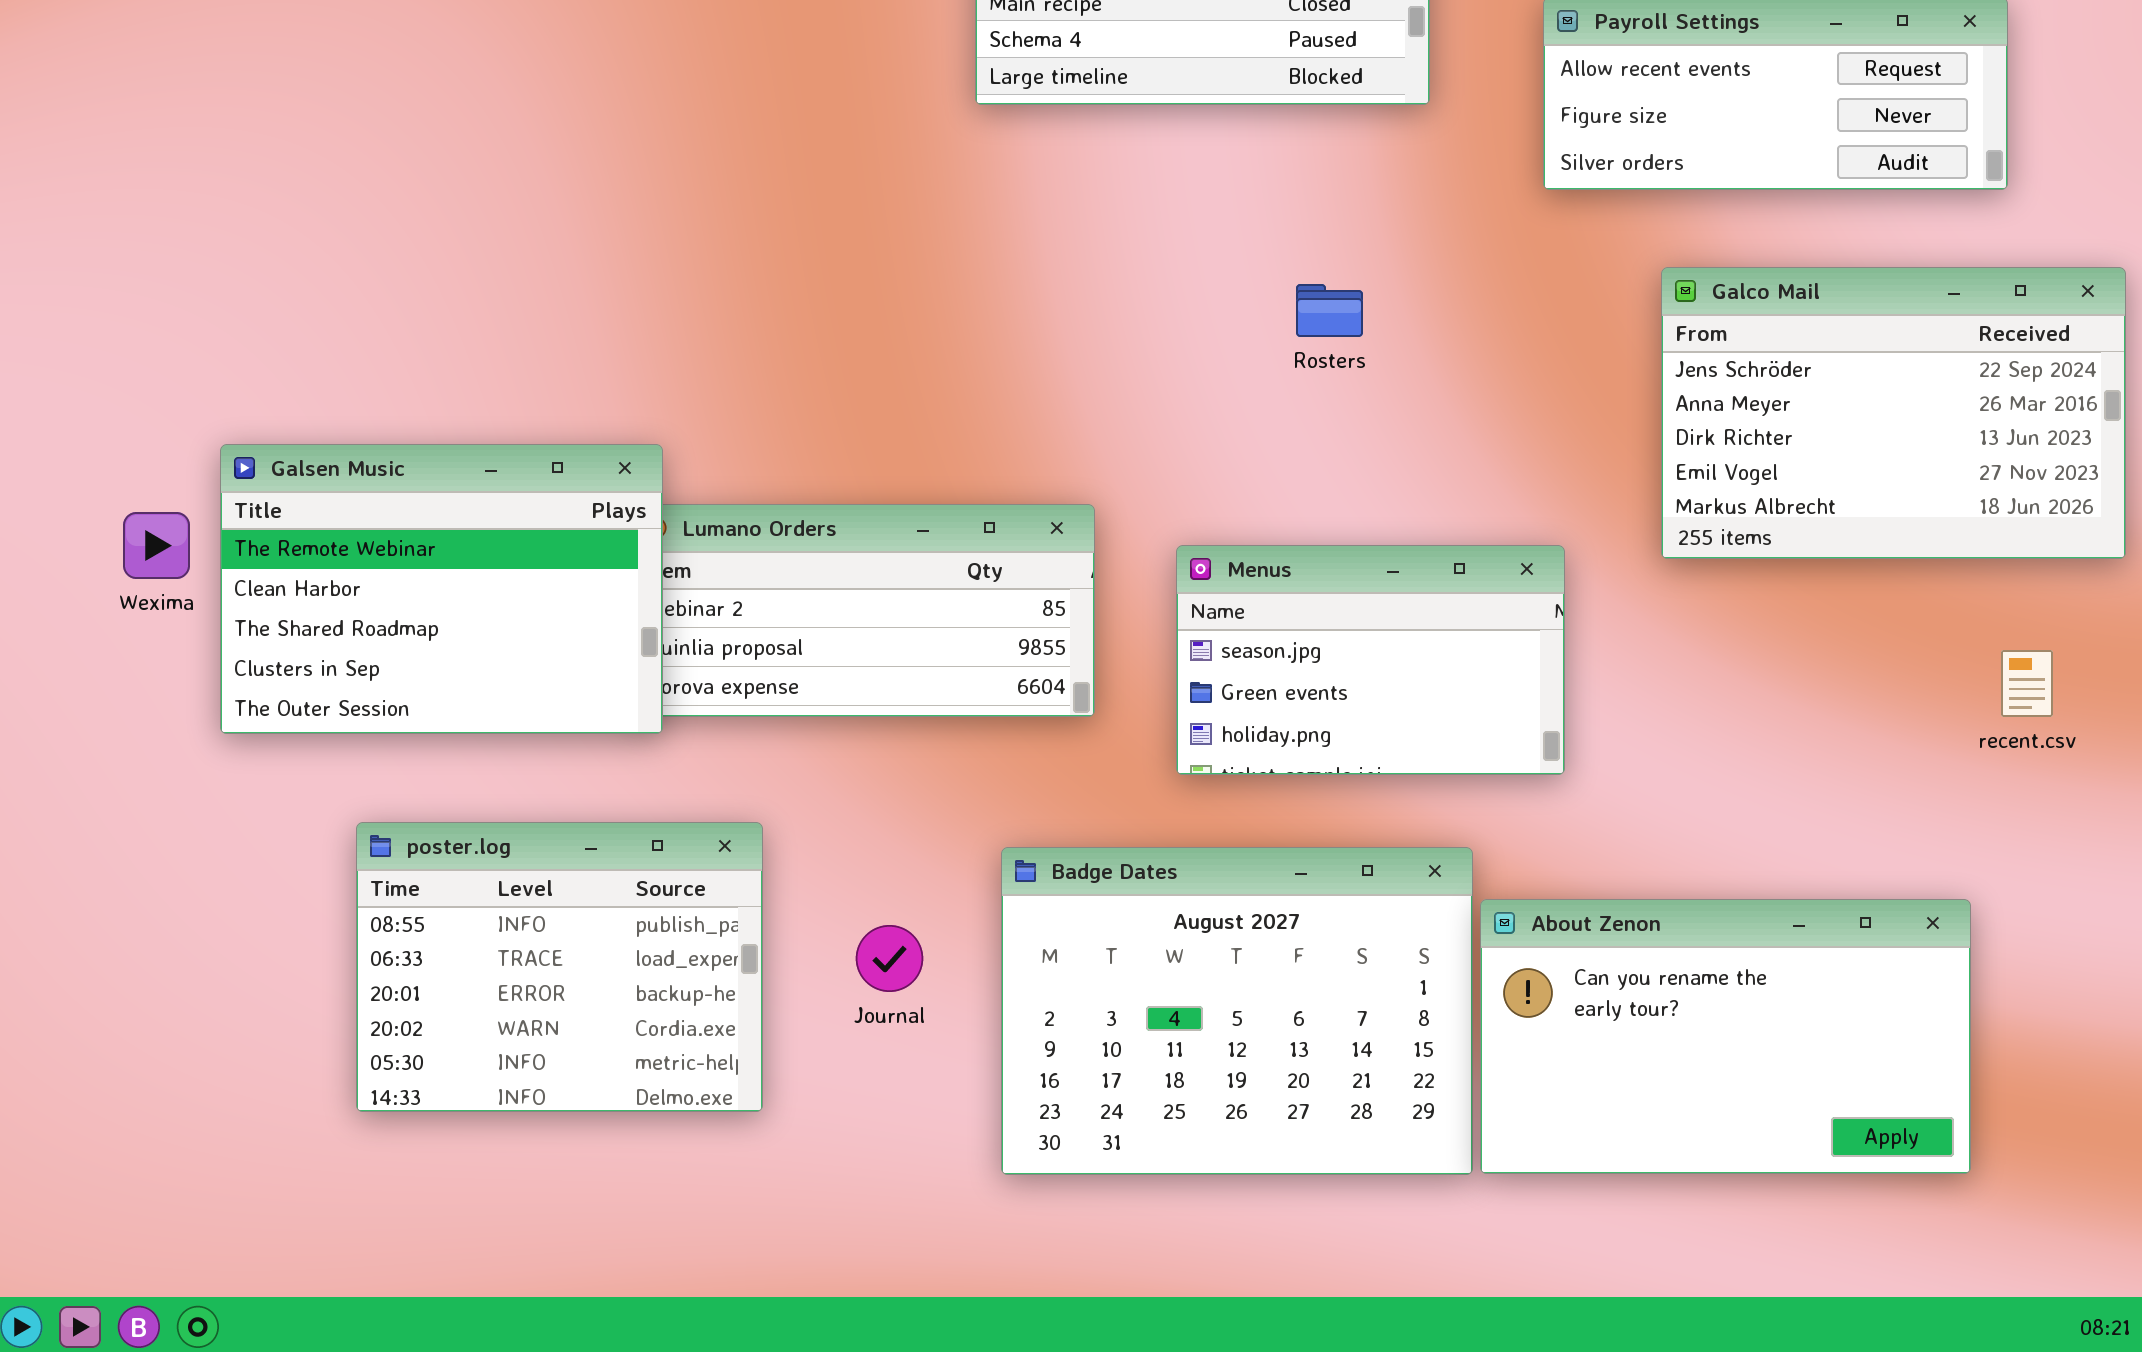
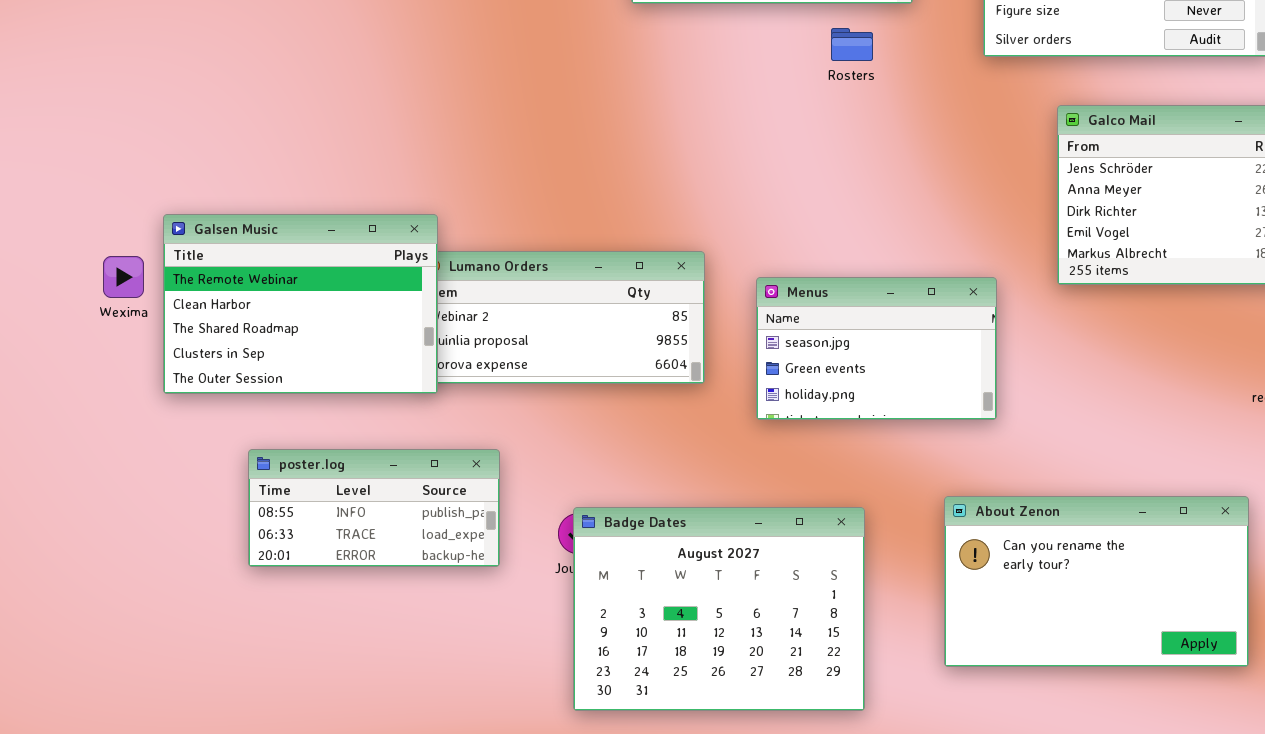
Rosters: [1296,284,1363,337] -> [831,28,873,61], moved
poster.log: [356,822,763,1112] -> [248,449,500,567], resized
Badge Dates: [1001,847,1473,1175] -> [573,507,865,711], moved

